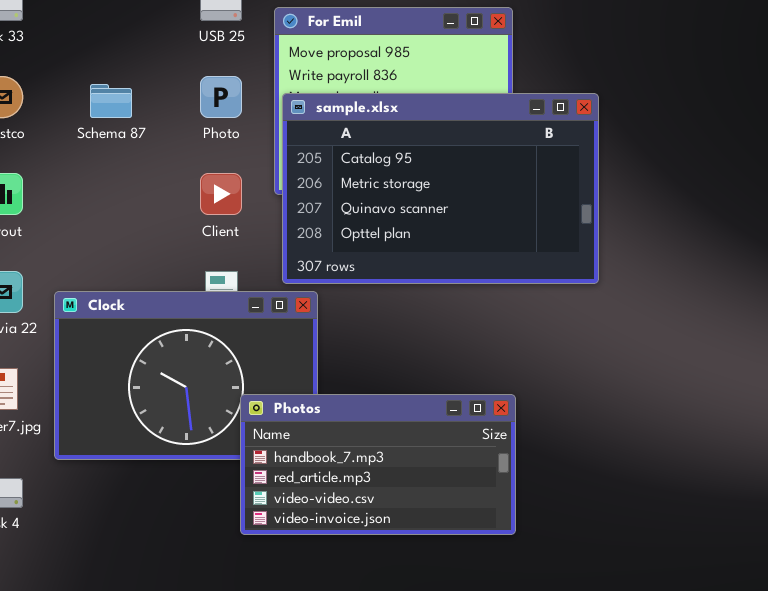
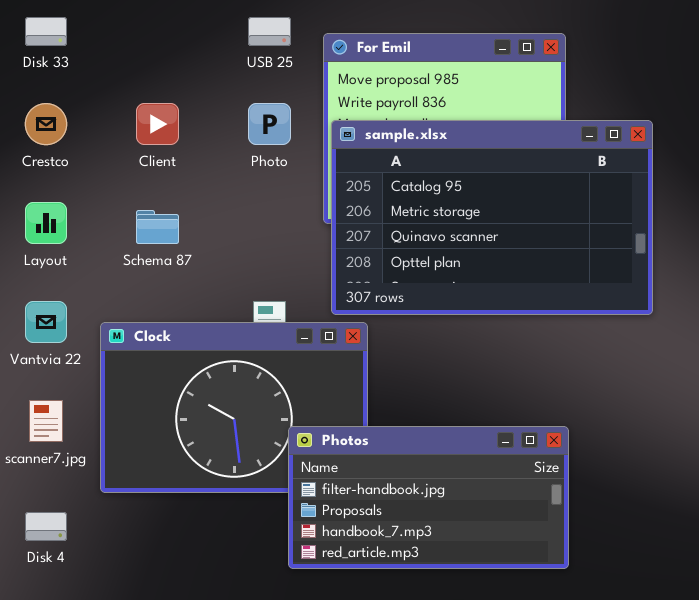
Schema 87: [90,84,132,118] -> [136,210,179,244], moved
Client: [200,173,242,215] -> [136,103,179,145], moved
Photos: [240,394,516,535] -> [288,426,569,569], scrolled up 2 rows

